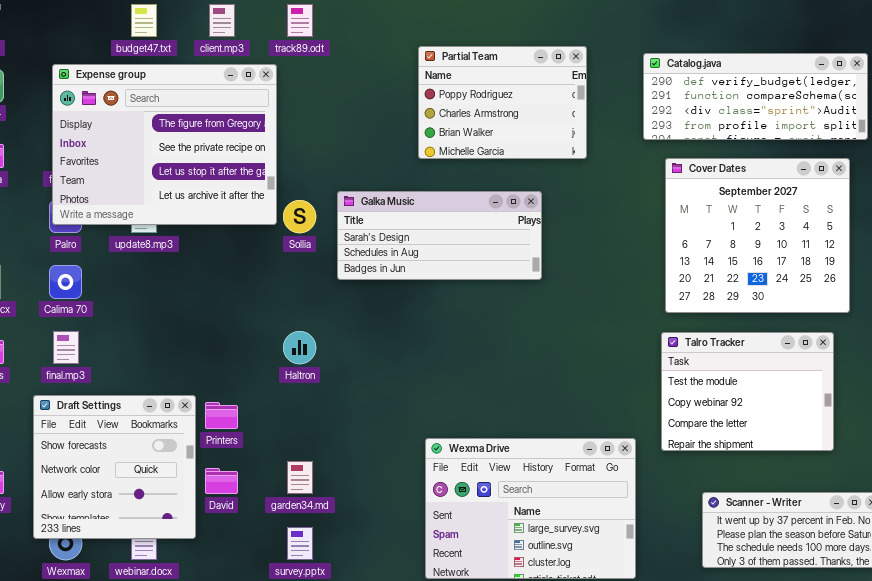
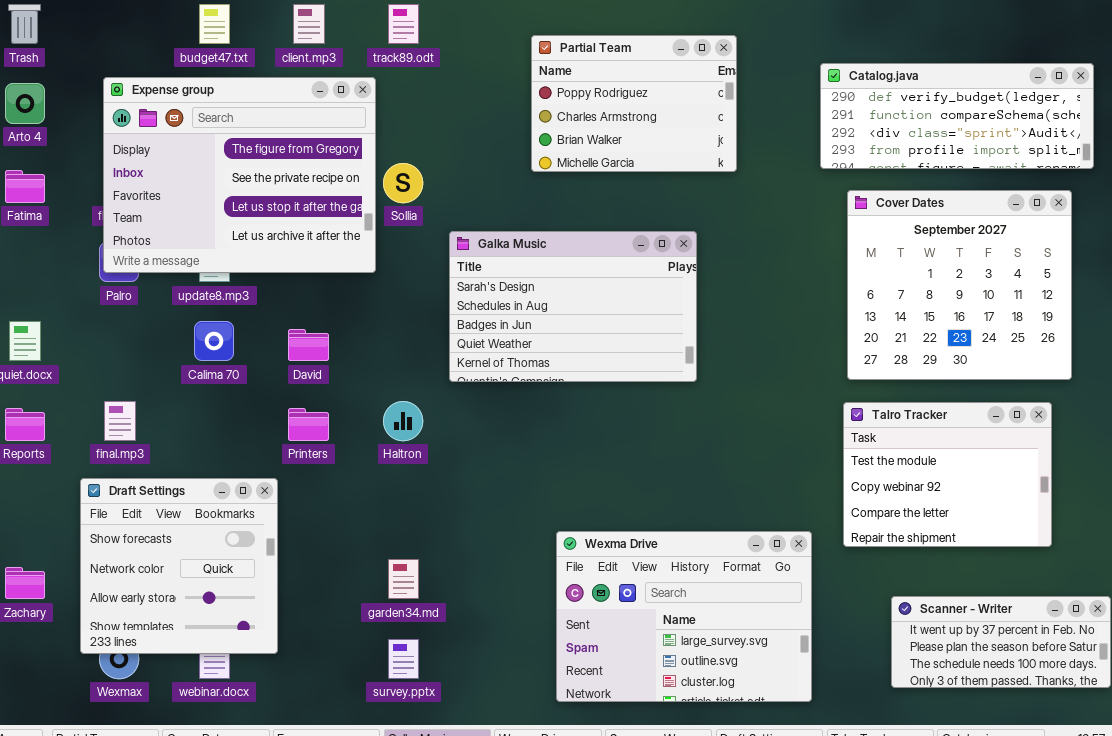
Partial Team: [418,46,587,159] -> [531,35,737,172], moved
Galka Music: [337,191,542,280] -> [449,231,697,382], resized
Sollia: [283,200,316,233] -> [383,163,423,203], moved
Calima 70: [49,265,82,299] -> [194,321,234,361], moved
Printers: [205,402,238,429] -> [288,408,329,441], moved
David: [205,468,238,494] -> [288,329,329,361], moved

